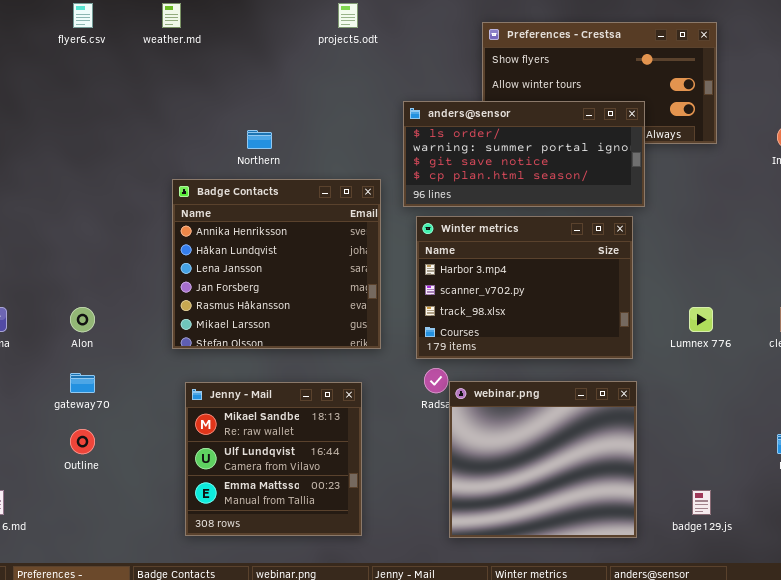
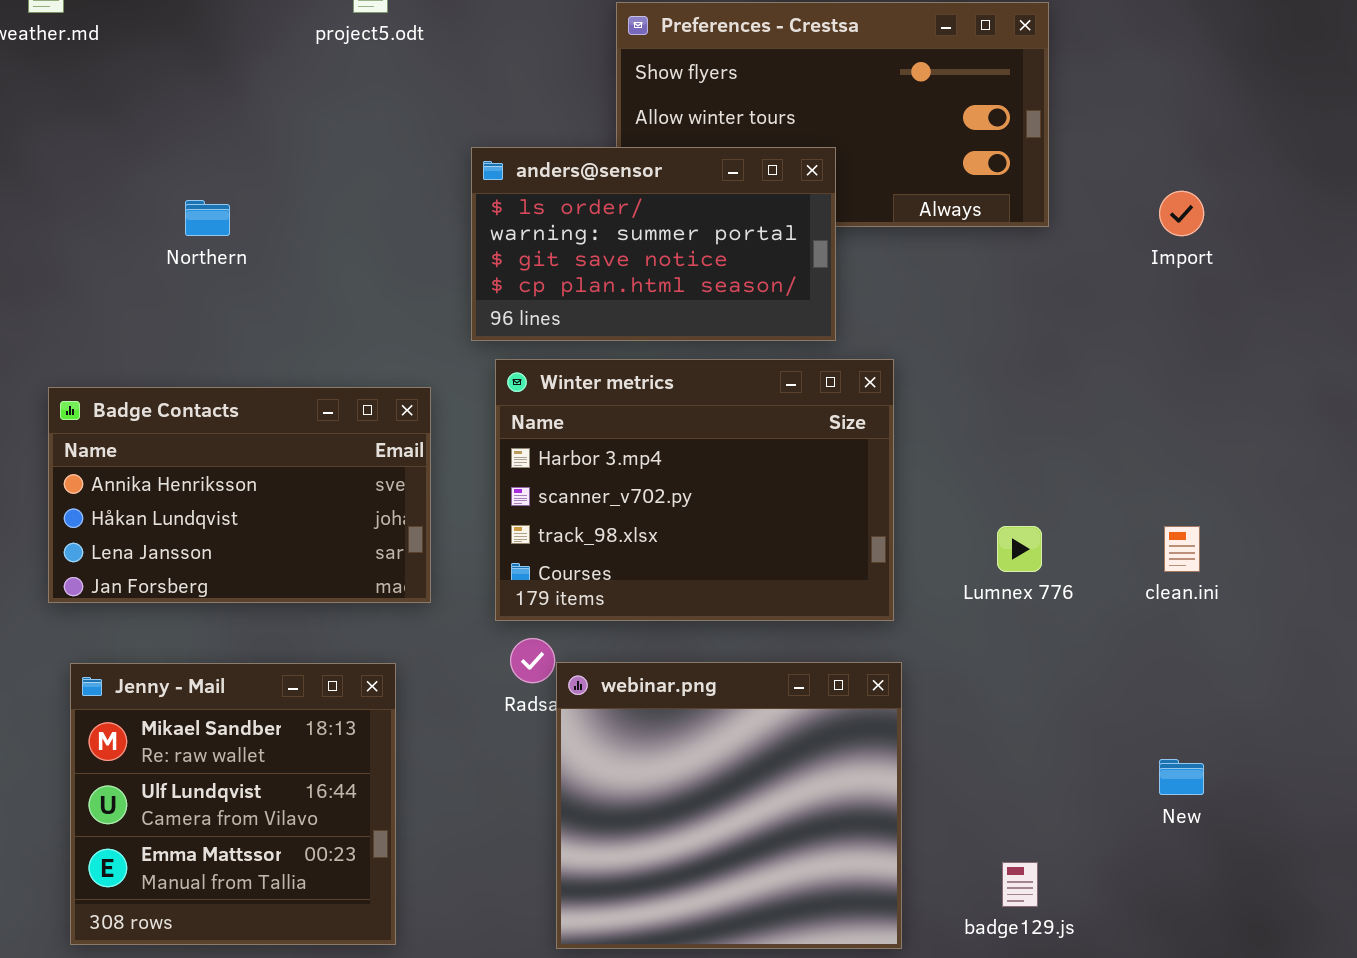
anders@sensor: [403,101,645,207] -> [471,147,836,341], resized
Badge Contacts: [172,179,381,349] -> [48,387,431,603], resized

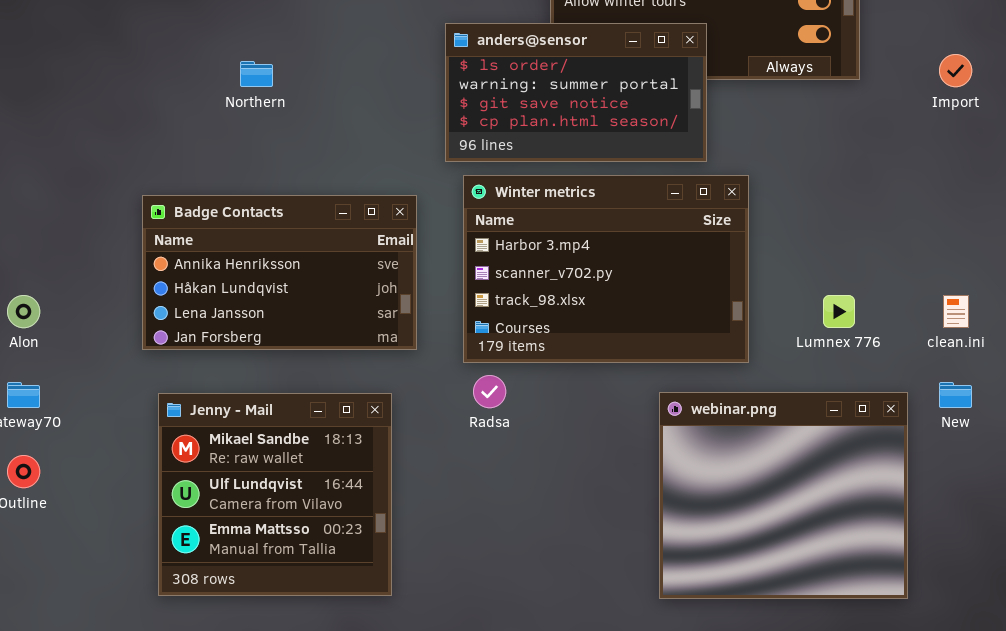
webinar.png: [556,662,902,949] -> [659,392,908,599], moved
New: [1159,759,1204,795] -> [939,382,972,408], moved

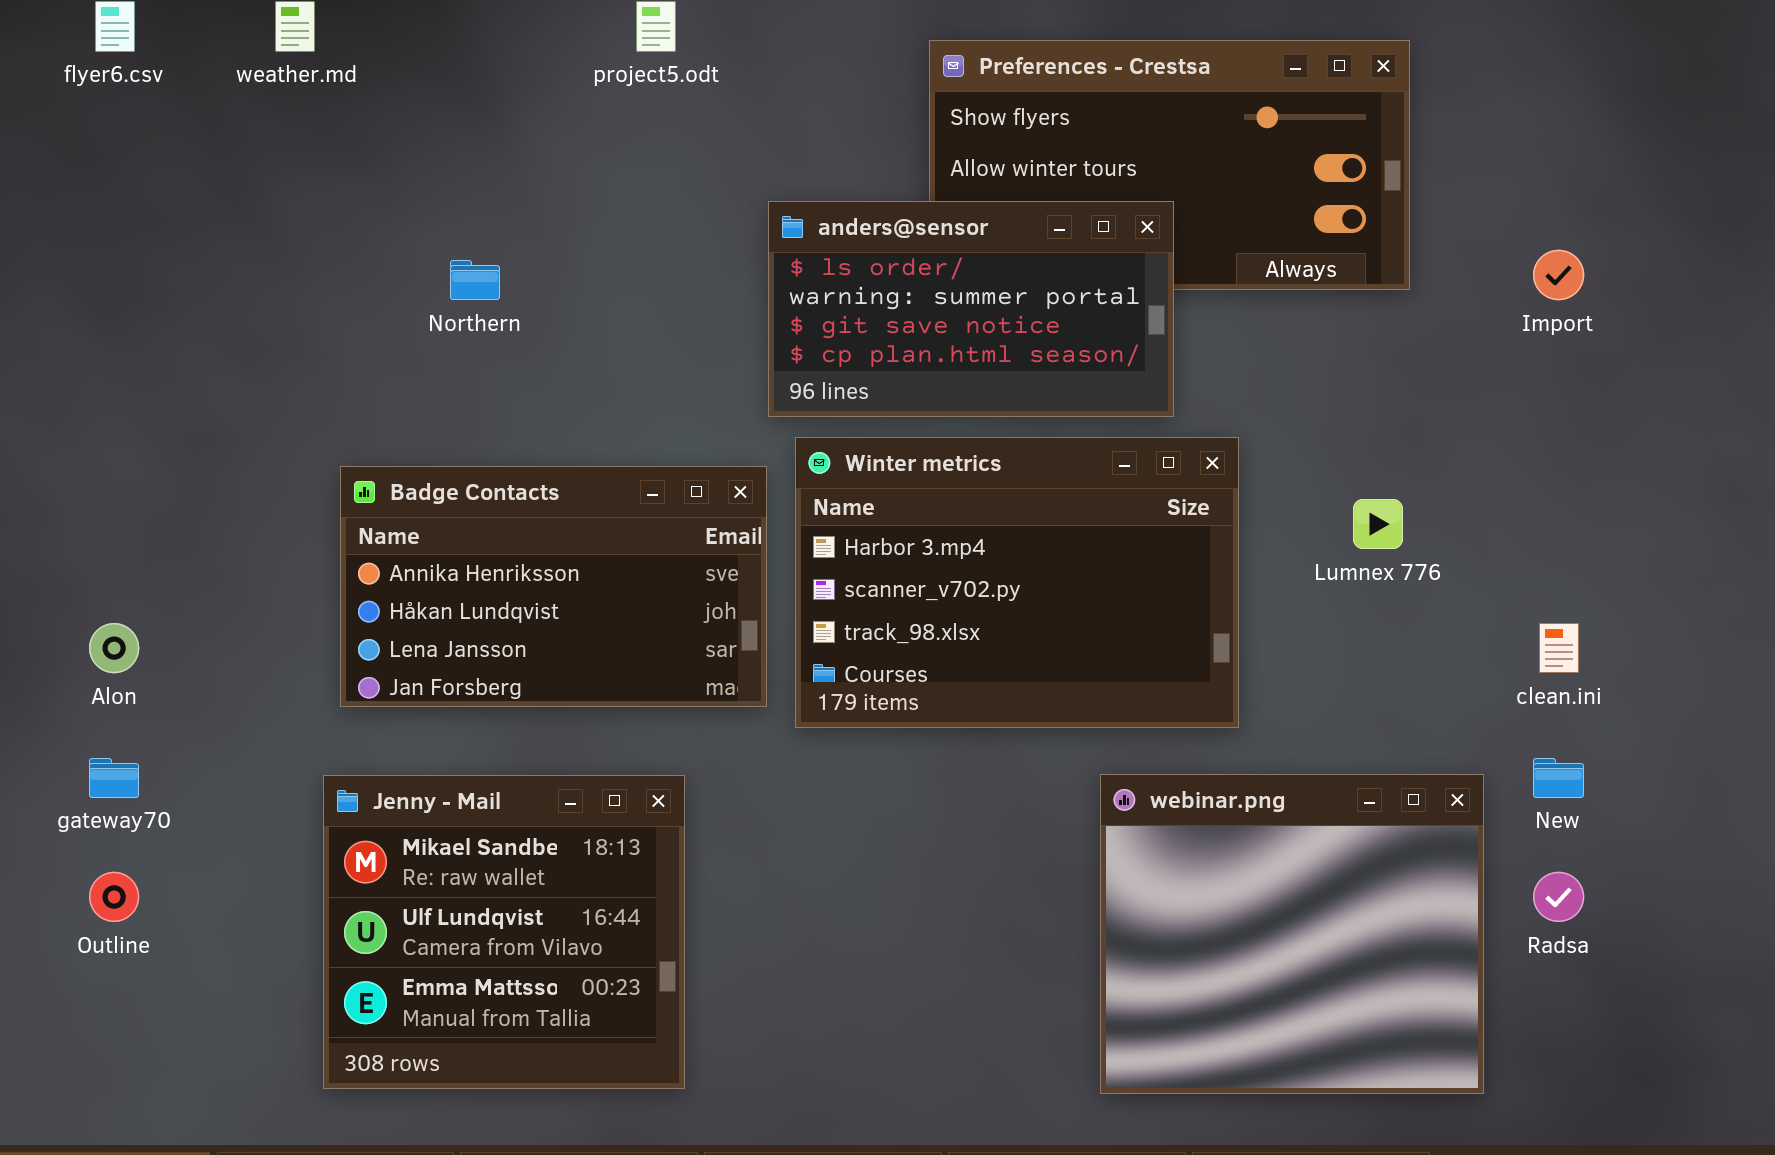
Badge Contacts: [142,195,417,350] -> [340,466,767,707], moved
Lumnex 776: [823,295,855,328] -> [1353,499,1403,549], moved
Radsa: [473,375,506,408] -> [1533,872,1584,922], moved

